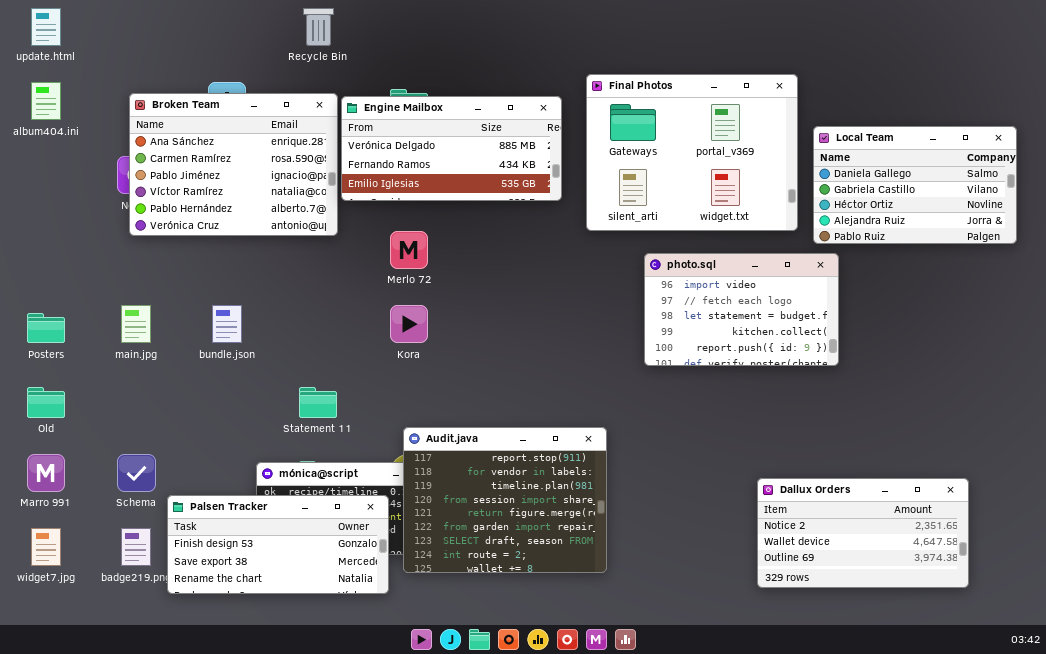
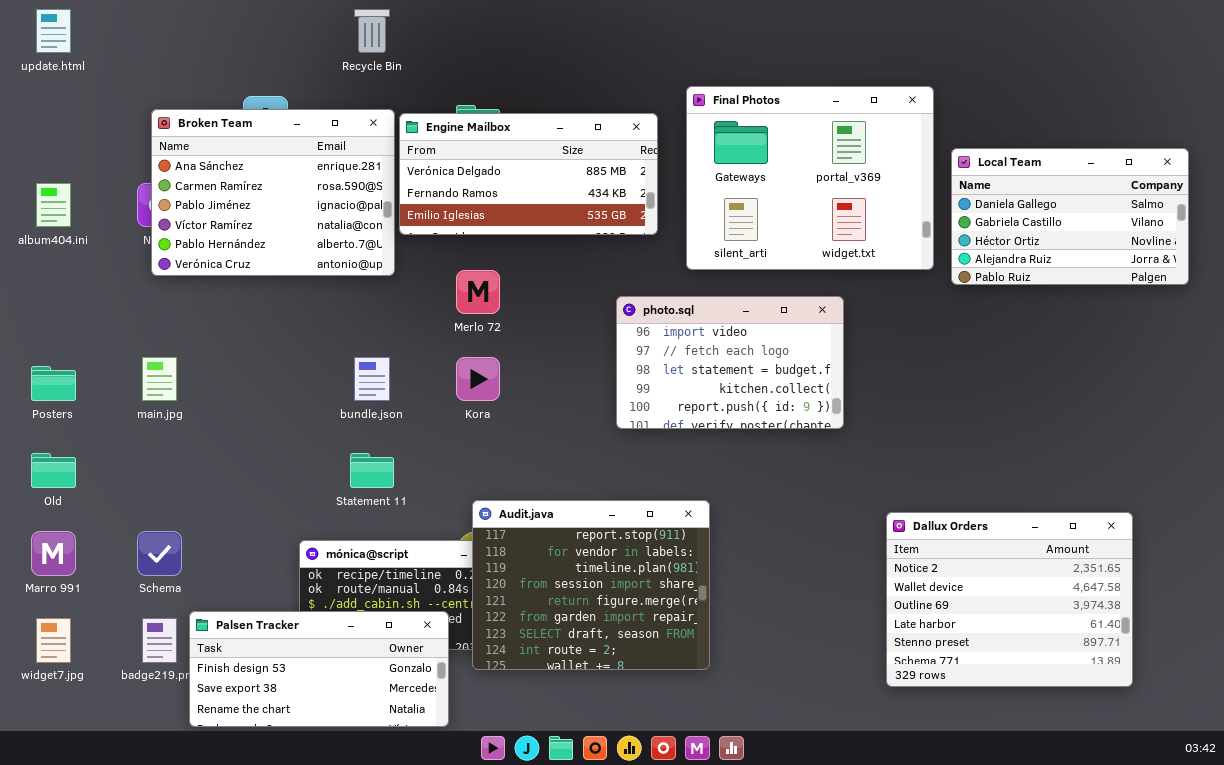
album404.ini: [31,82,61,120] -> [36,183,71,227], moved
photo.sql: [644,253,839,366] -> [616,296,844,429], moved
bundle.json: [212,305,242,343] -> [354,357,390,401], moved
Dallux Orders: [757,478,969,588] -> [886,512,1133,687], resized
Palsen Tracker: [167,495,389,594] -> [189,611,449,727], moved

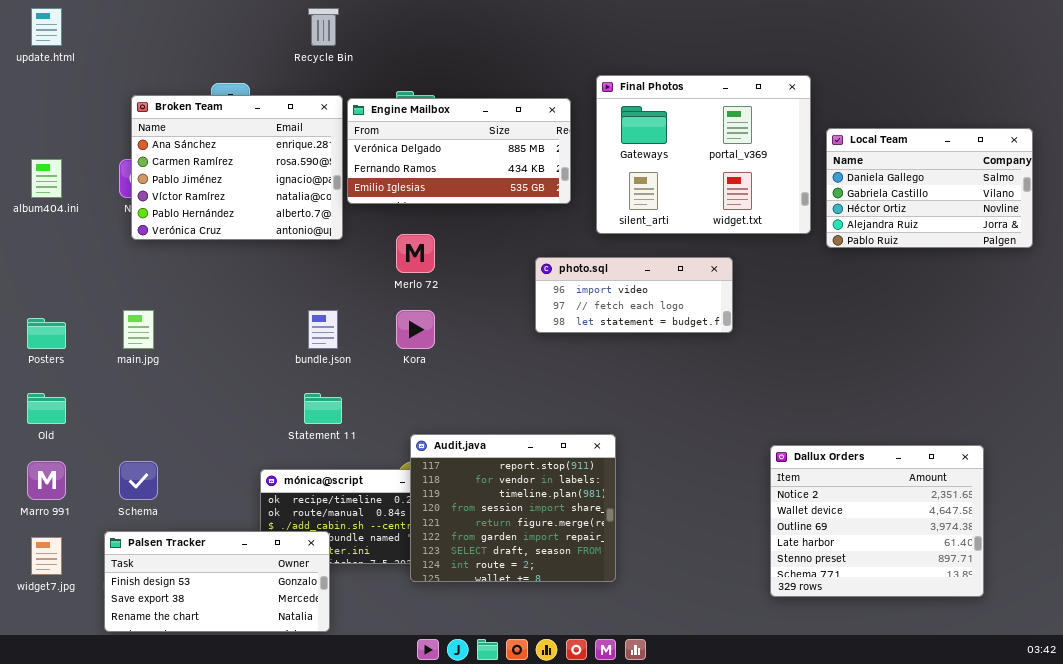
photo.sql: [616,296,844,429] -> [535,257,733,333], resized
Palsen Tracker: [189,611,449,727] -> [104,531,330,632], moved

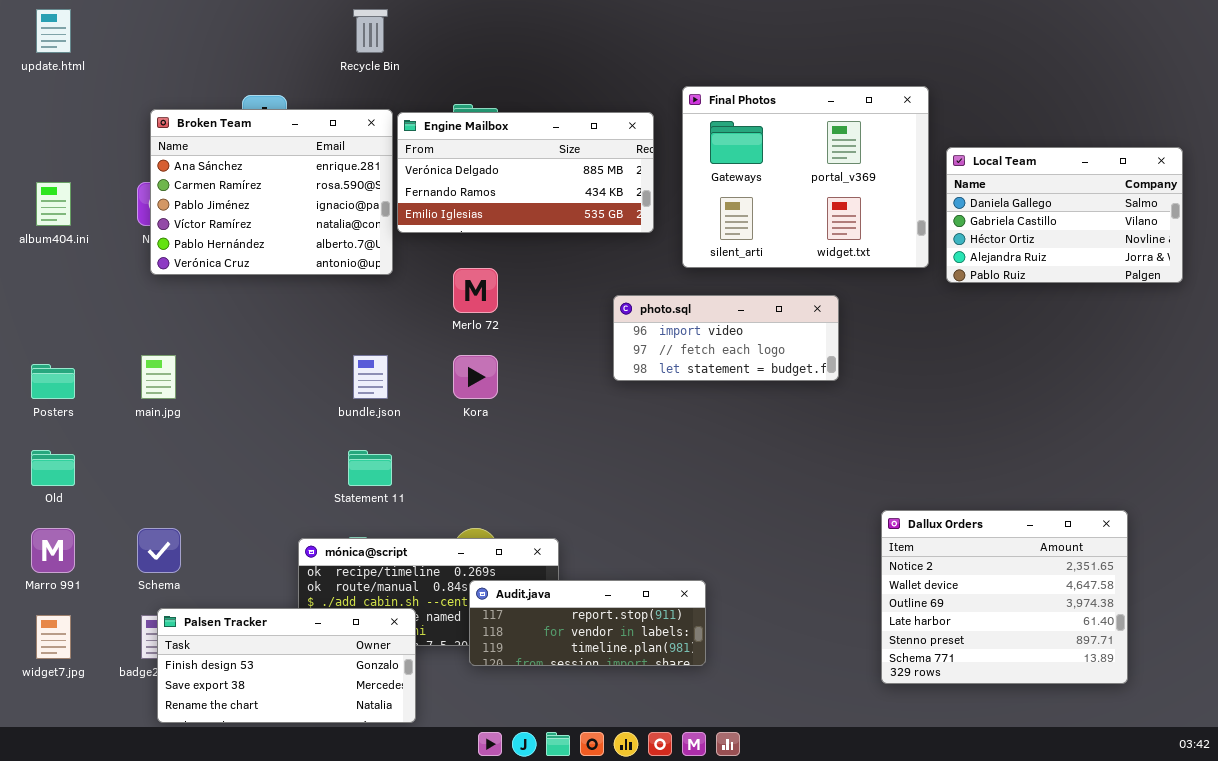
Audit.java: [410,434,616,582] -> [469,580,706,666], resized
Palsen Tracker: [104,531,330,632] -> [157,608,416,723], moved

